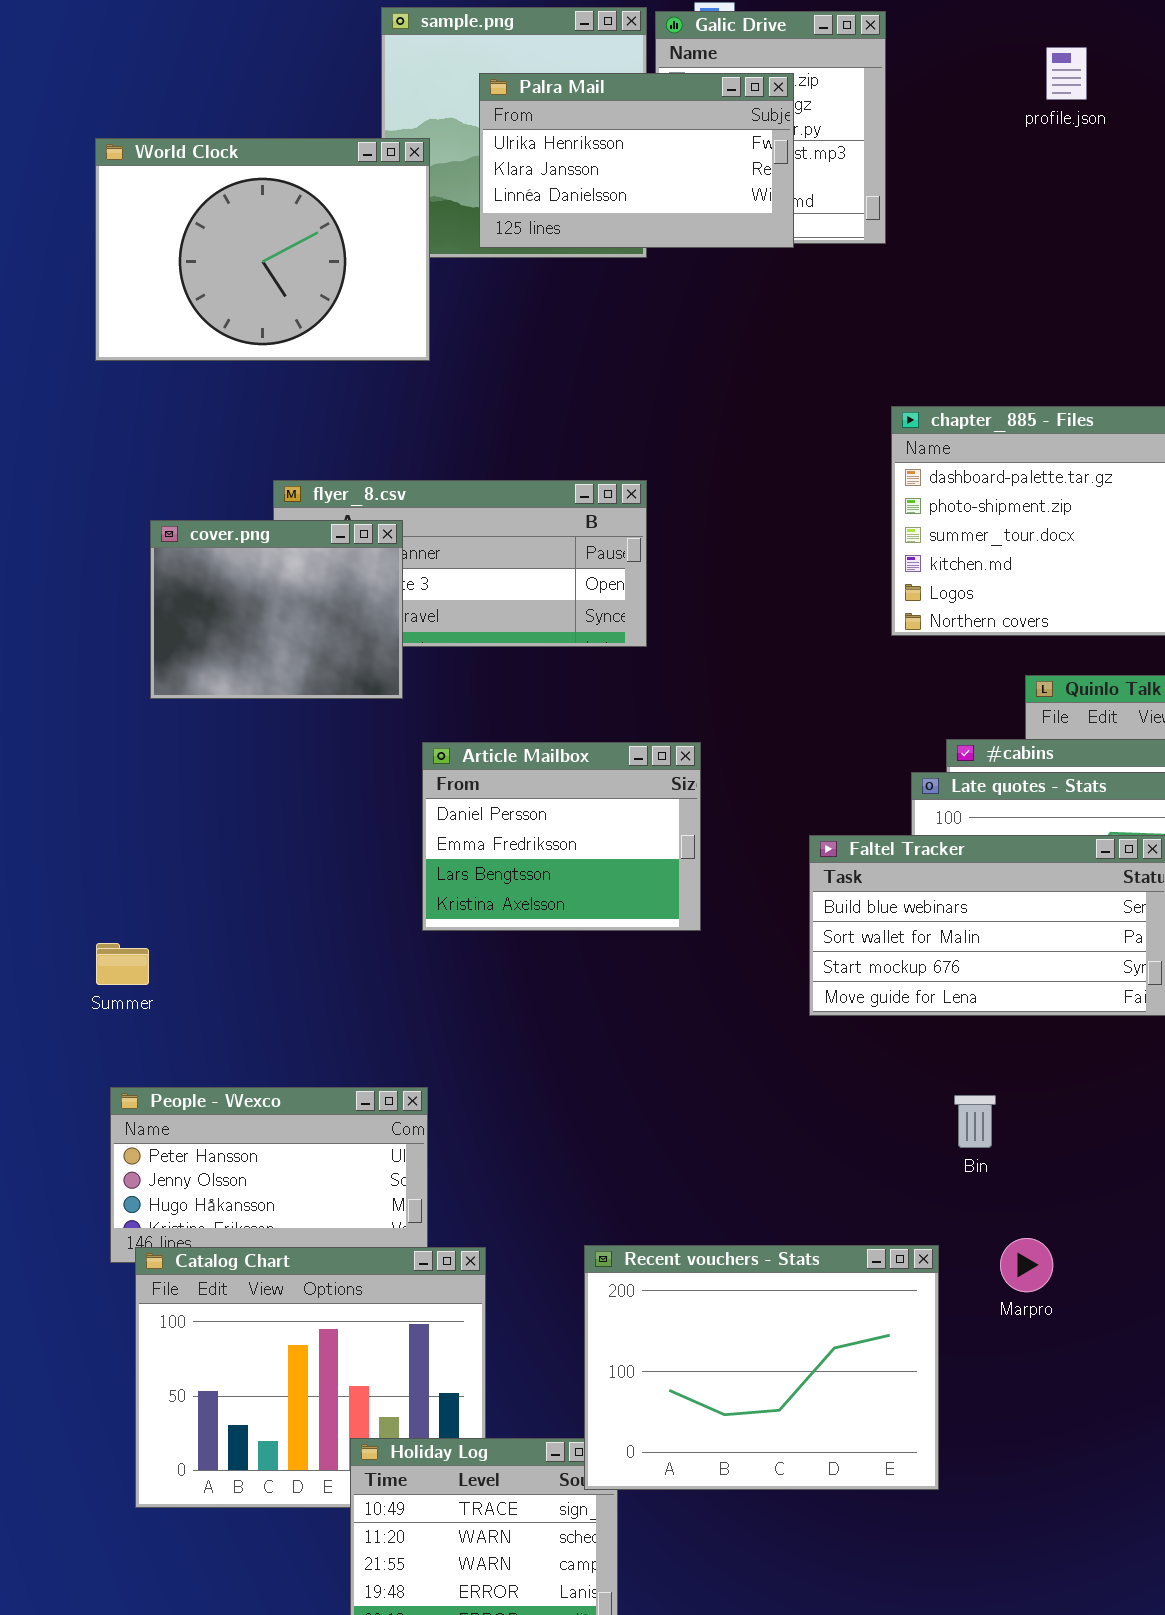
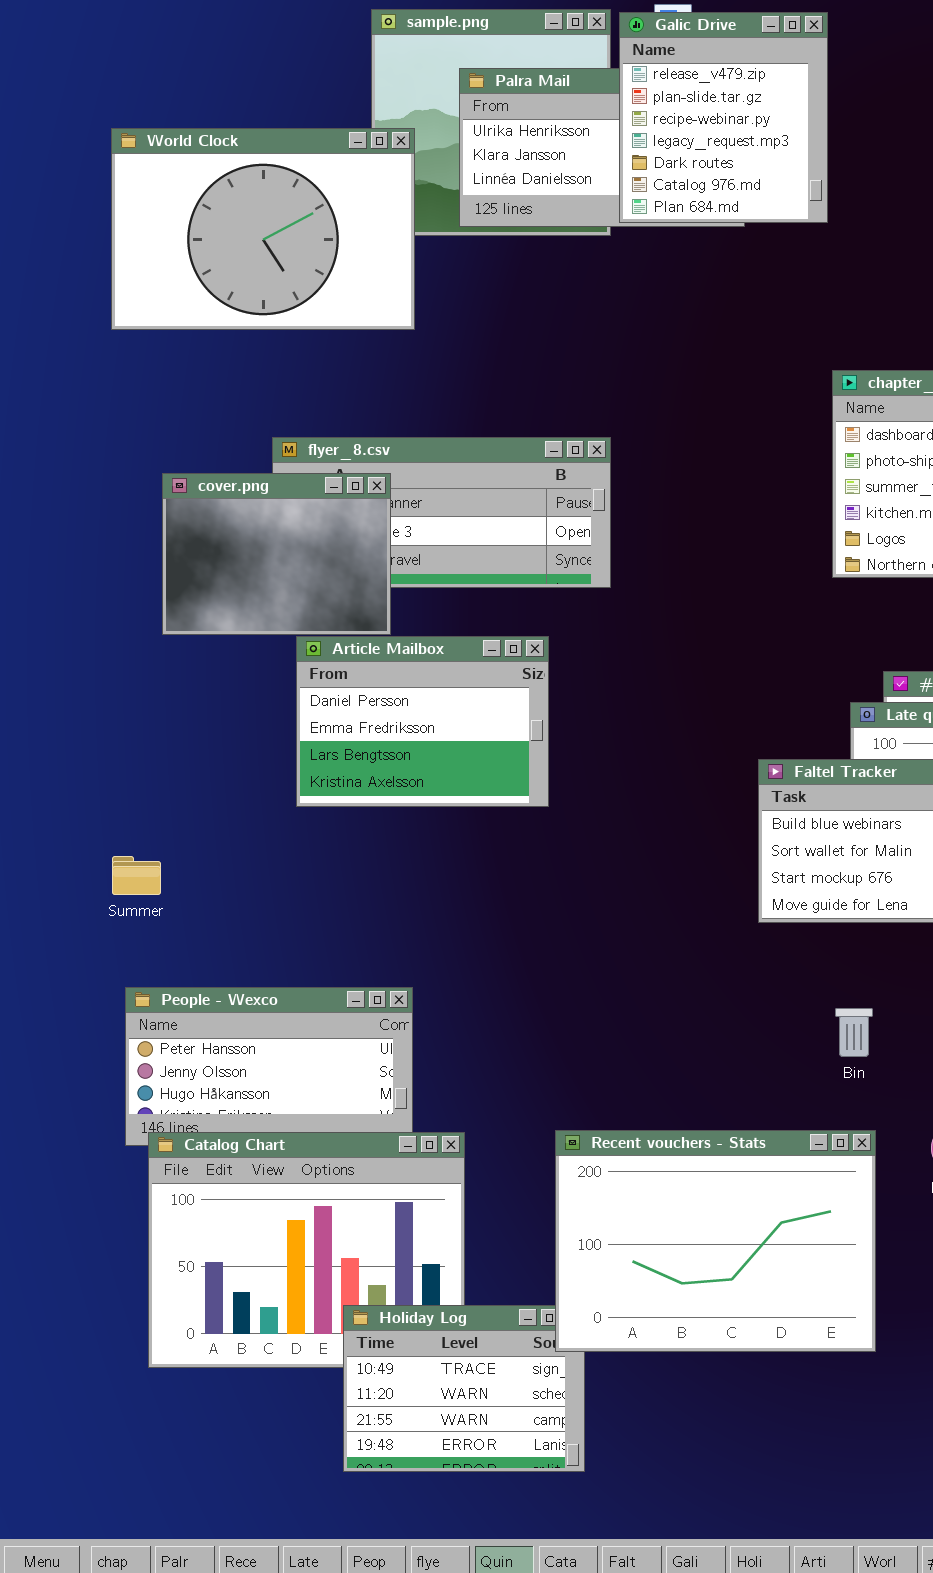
Galic Drive: [655,11,886,244] -> [619,12,828,223], raised
Article Mailbox: [422,742,701,931] -> [296,636,549,807], moved
Bin: [954,1095,996,1148] -> [835,1008,873,1057], moved

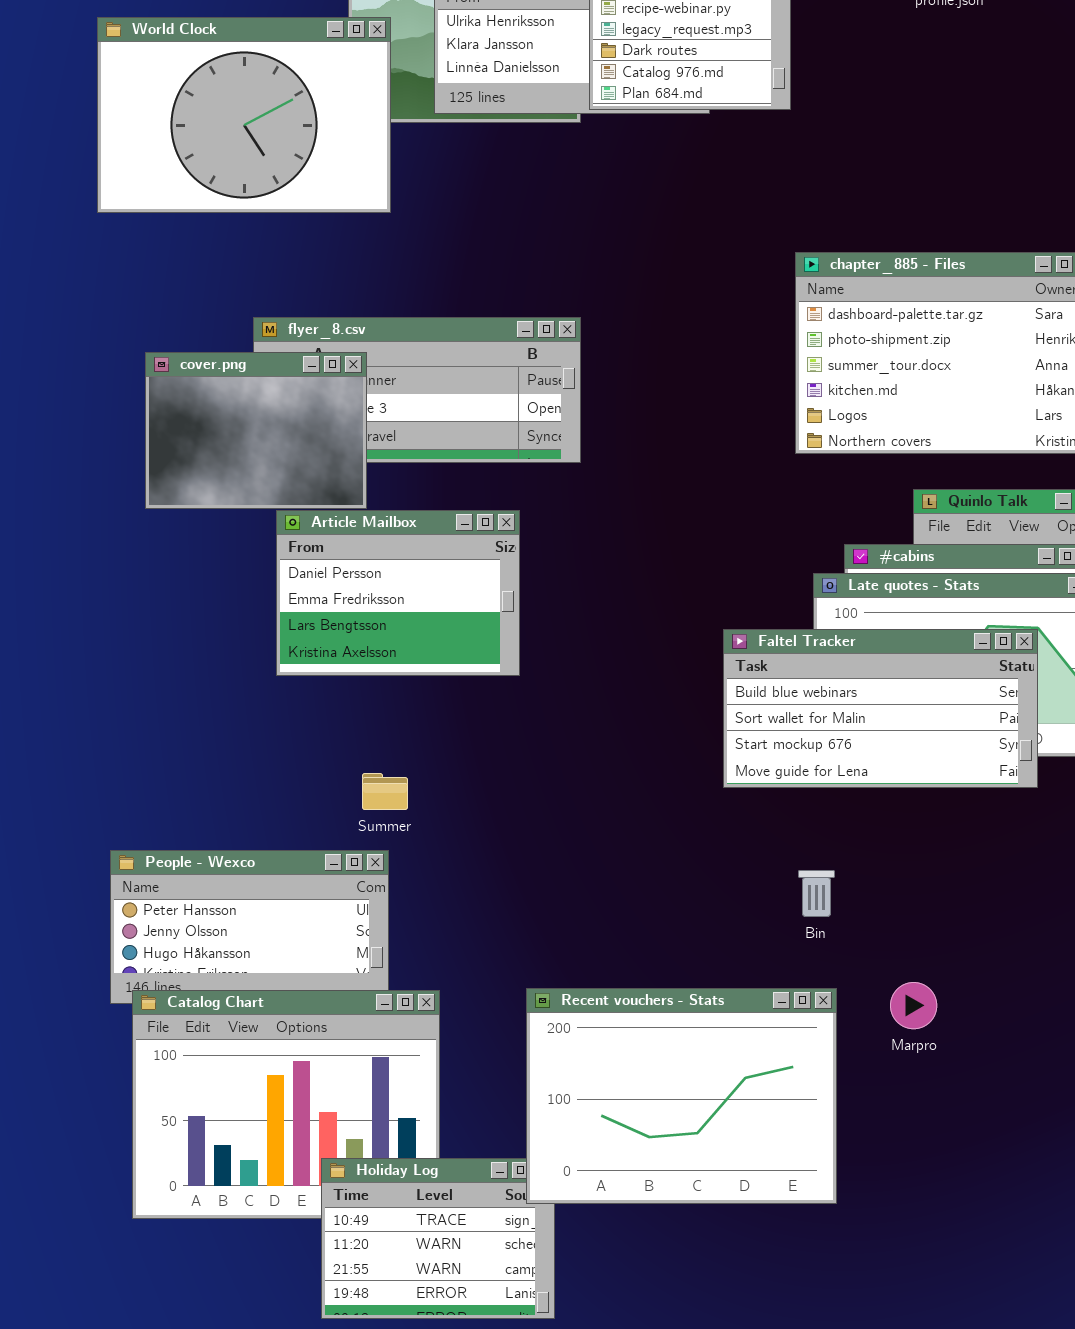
Summer: [112,856,161,895] -> [362,773,408,810], moved

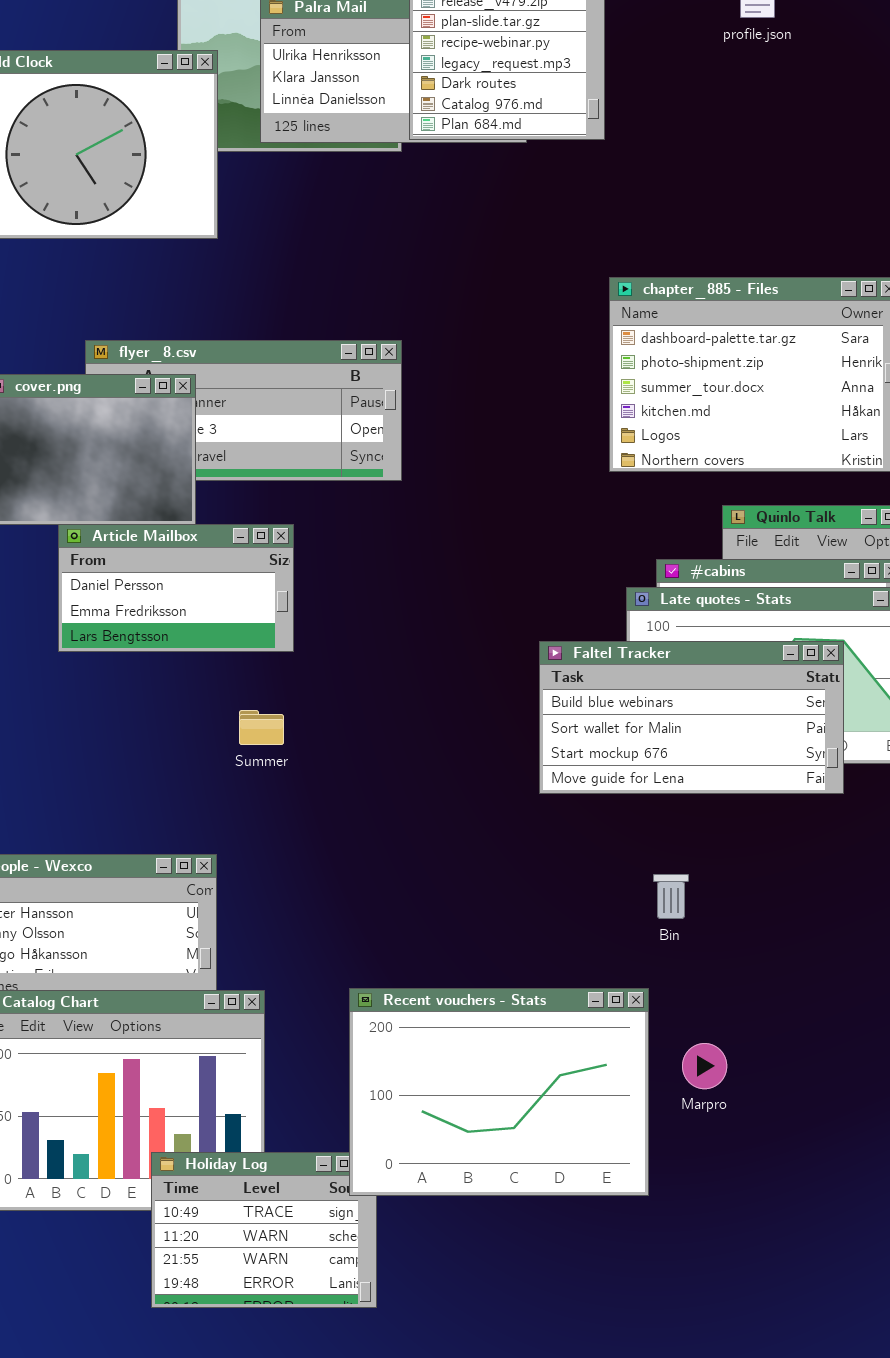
Article Mailbox: [276,510,520,676] -> [58,524,294,652], moved, resized
Summer: [362,773,408,810] -> [239,710,284,745], moved
Bin: [798,870,835,917] -> [653,874,689,919], moved
Marpro: [890,982,937,1029] -> [682,1043,727,1089], moved

